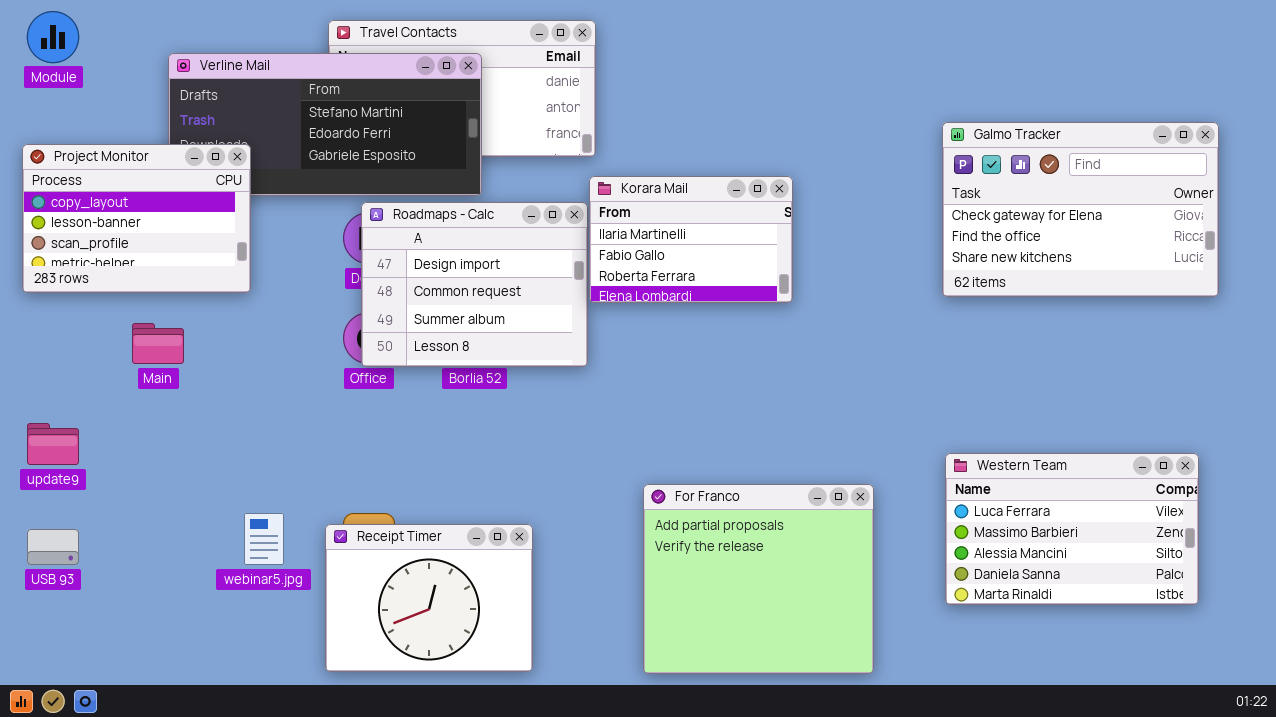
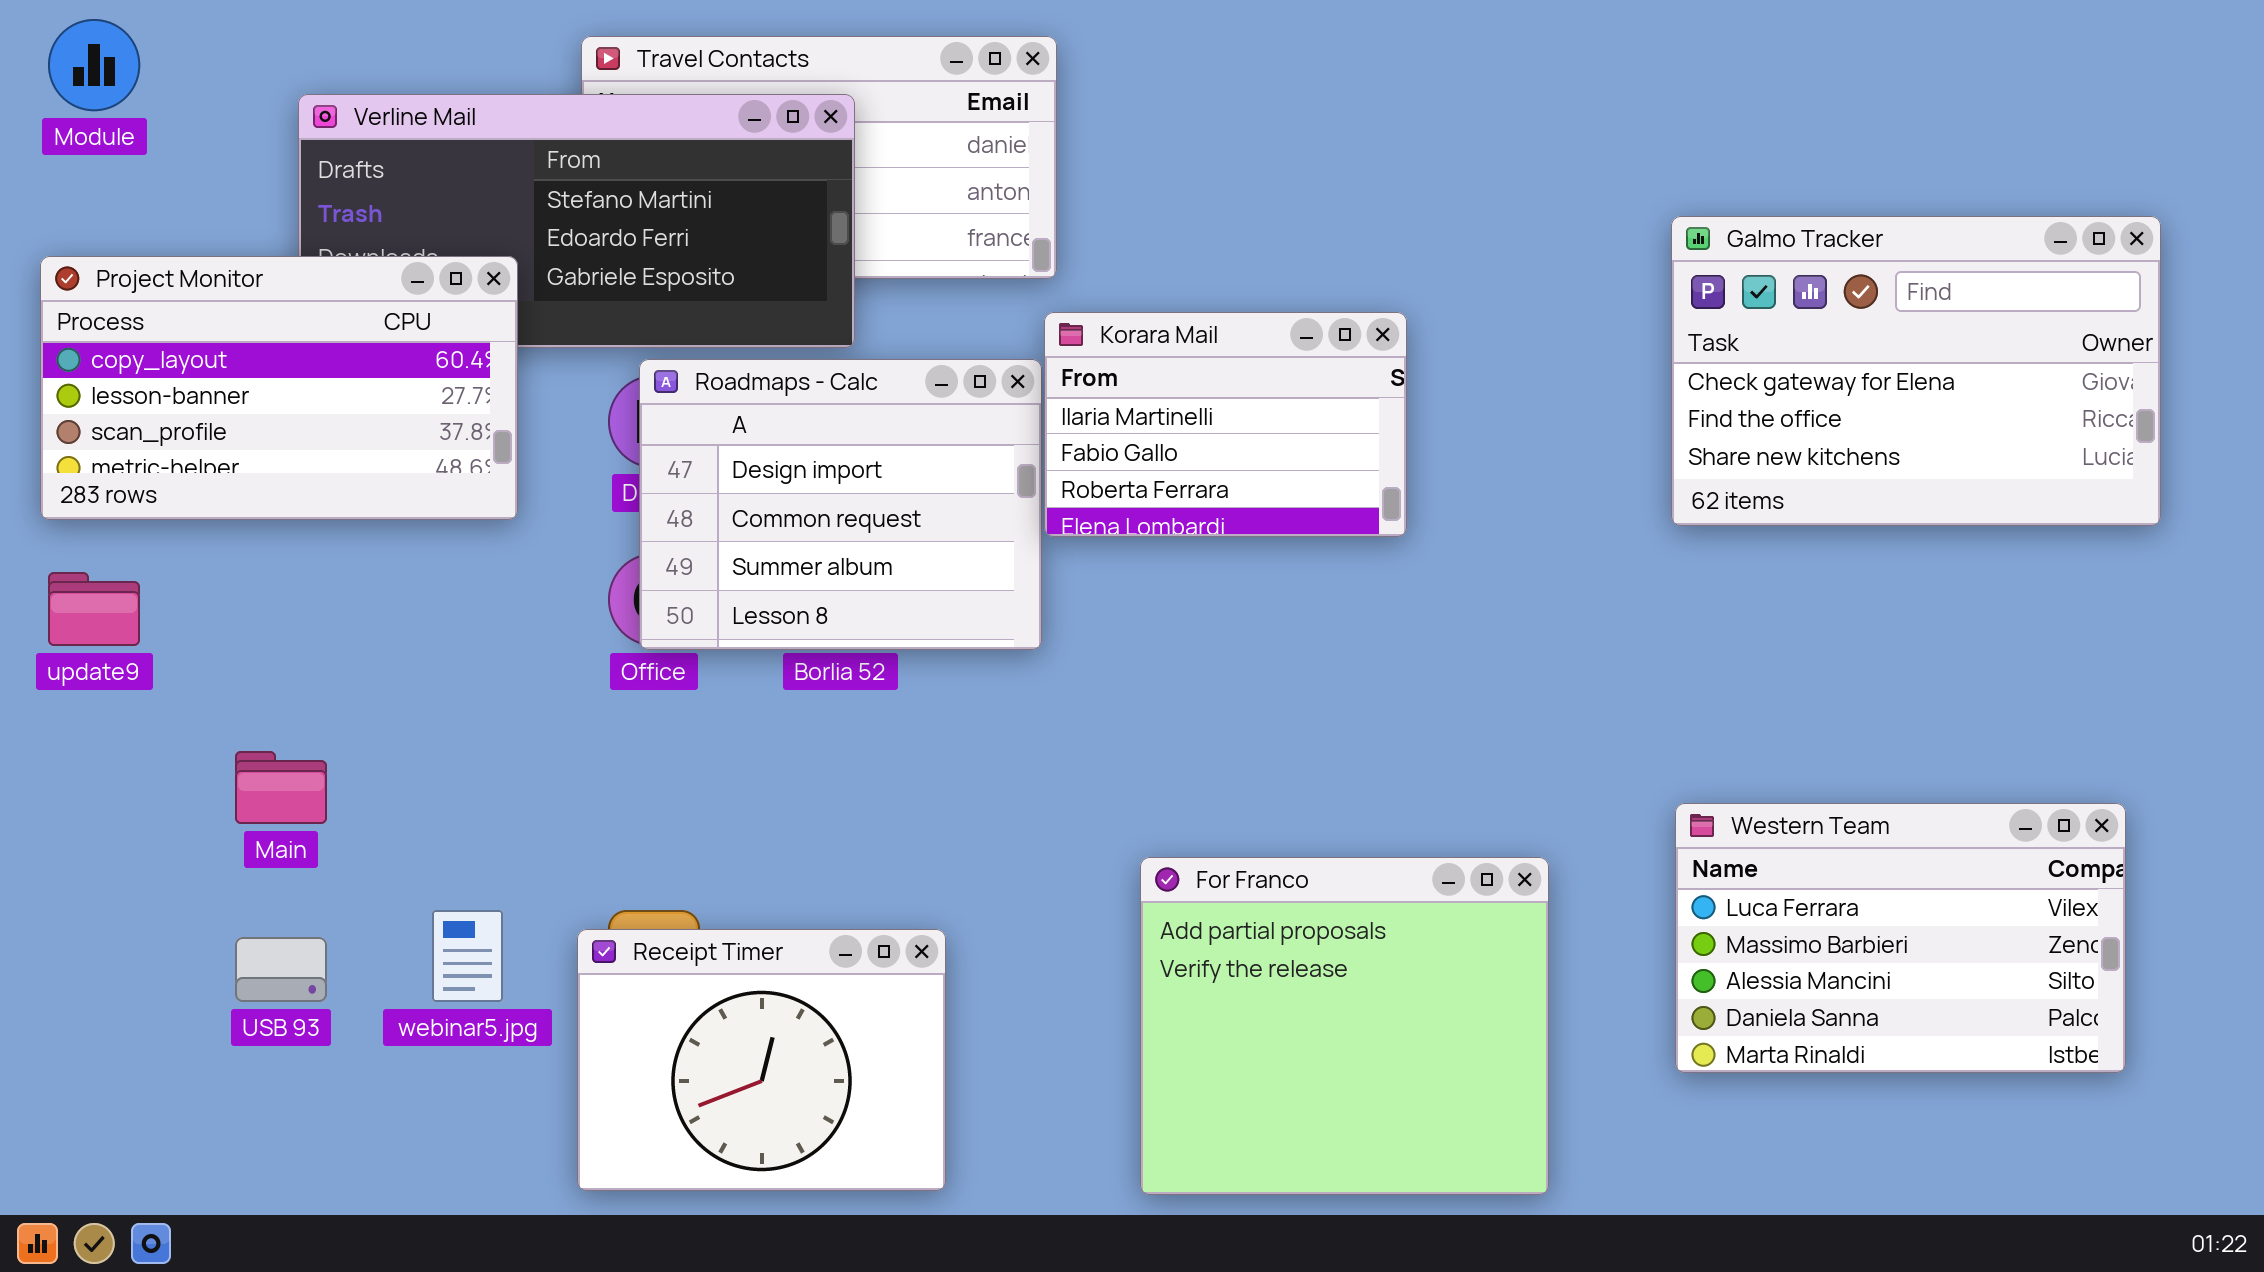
Project Monitor: [22,144,251,293] -> [40,256,518,520], resized
Main: [132,323,184,364] -> [235,751,327,824], moved
update9: [27,423,79,465] -> [48,572,140,646], moved
USB 93: [27,529,79,565] -> [235,937,327,1002], moved

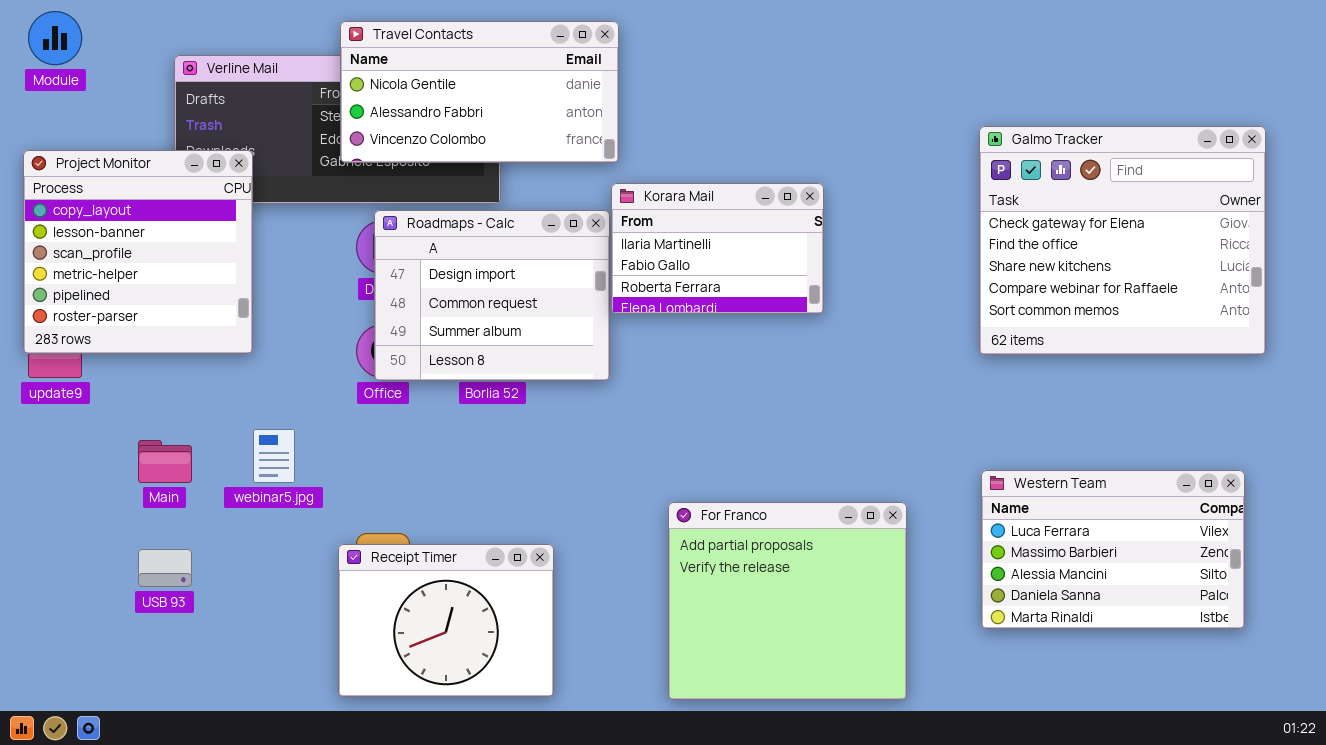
Travel Contacts: [581,36,1057,279] -> [340,21,619,163], raised
Galmo Tracker: [1671,216,2161,526] -> [979,126,1266,355], resized
Project Monitor: [40,256,518,520] -> [23,150,253,354], resized
webinar5.jpg: [432,910,503,1002] -> [253,429,295,483], moved

